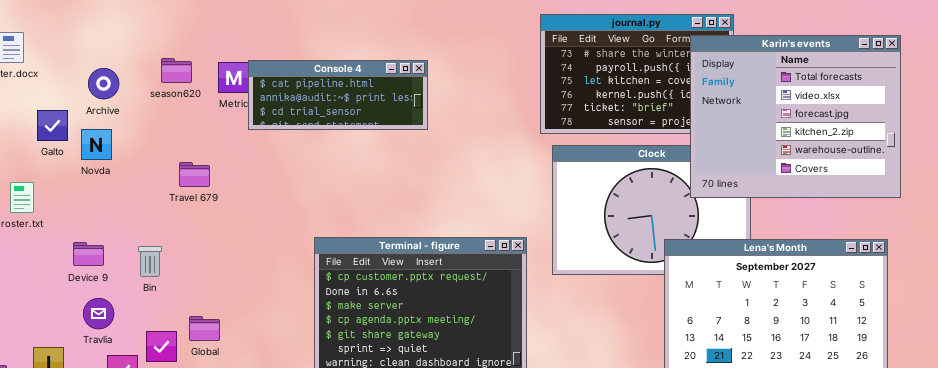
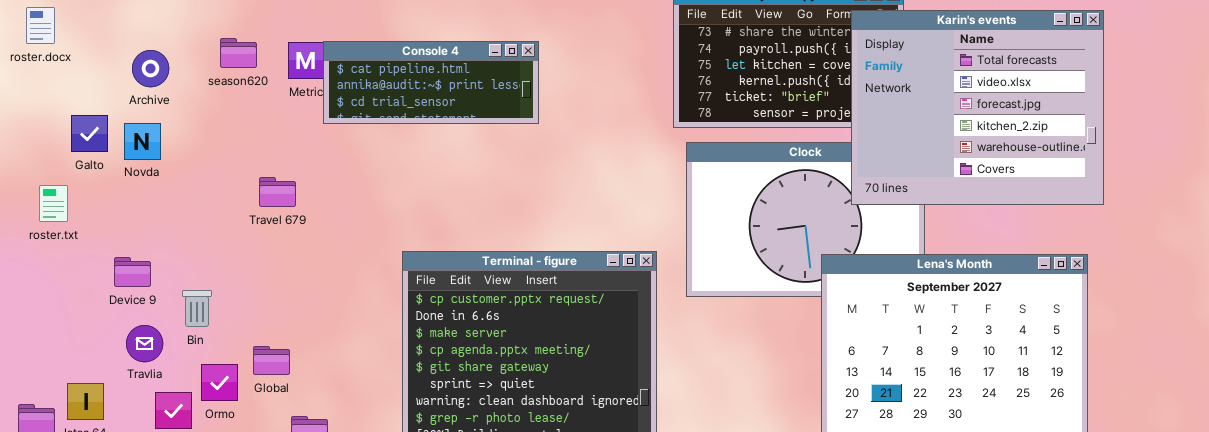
Galto: [37,110,68,141] -> [71,115,108,152], moved
Travel 679: [179,162,210,187] -> [259,177,296,207], moved
Bin: [138,246,162,277] -> [182,290,212,327], moved

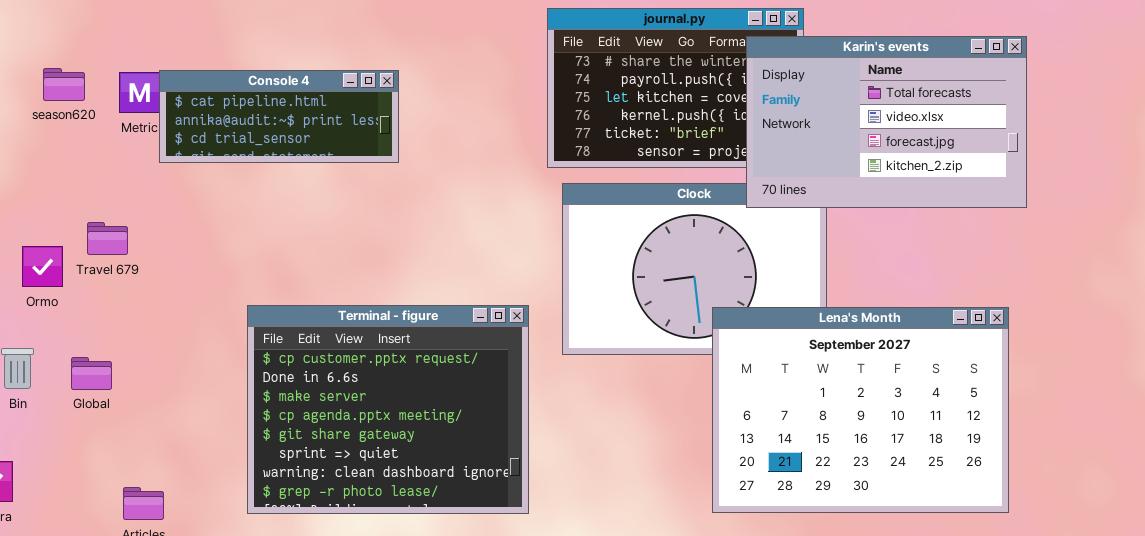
Karin's events: [851,10,1104,205] -> [746,36,1027,208], resized
Global: [253,346,290,375] -> [71,357,112,390], moved
Ormo: [201,364,238,401] -> [22,246,63,287], moved

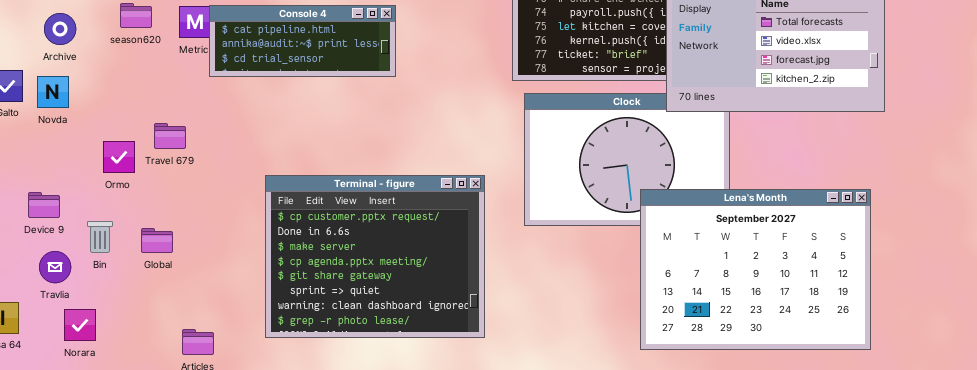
Terminal - figure: [247,305,529,514] -> [265,175,485,338], moved

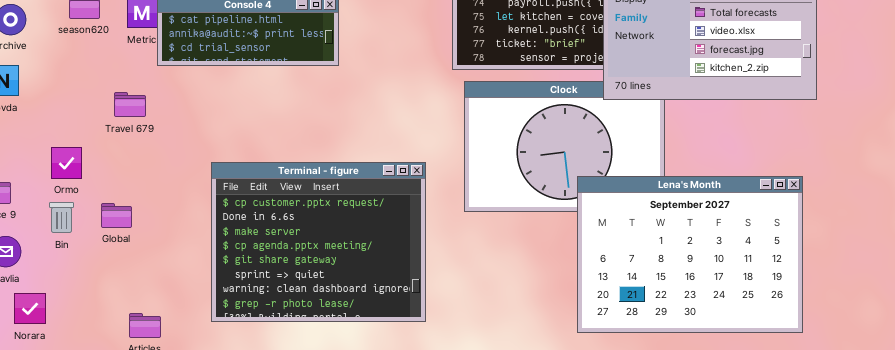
Travel 679: [154,123,186,149] -> [114,92,146,117], moved
Ormo: [103,141,135,173] -> [51,147,82,179], moved
Bin: [87,221,113,253] -> [49,202,74,233], moved
Global: [141,228,173,253] -> [101,203,132,228], moved

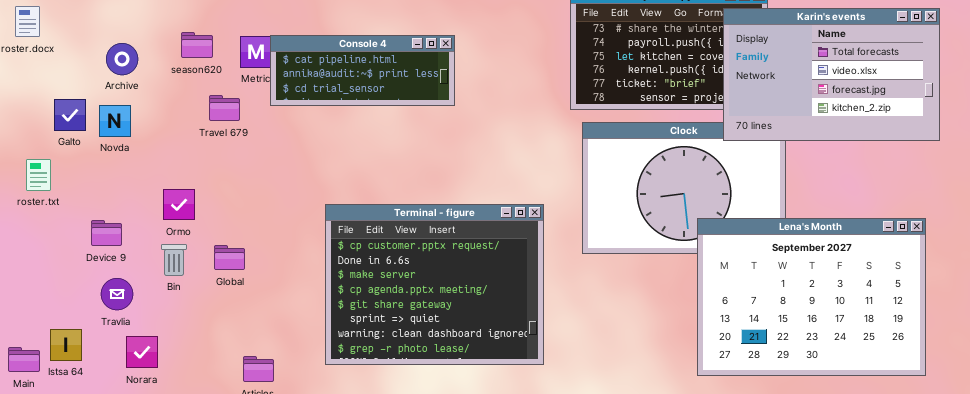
Travel 679: [114,92,146,117] -> [209,95,240,121], moved

